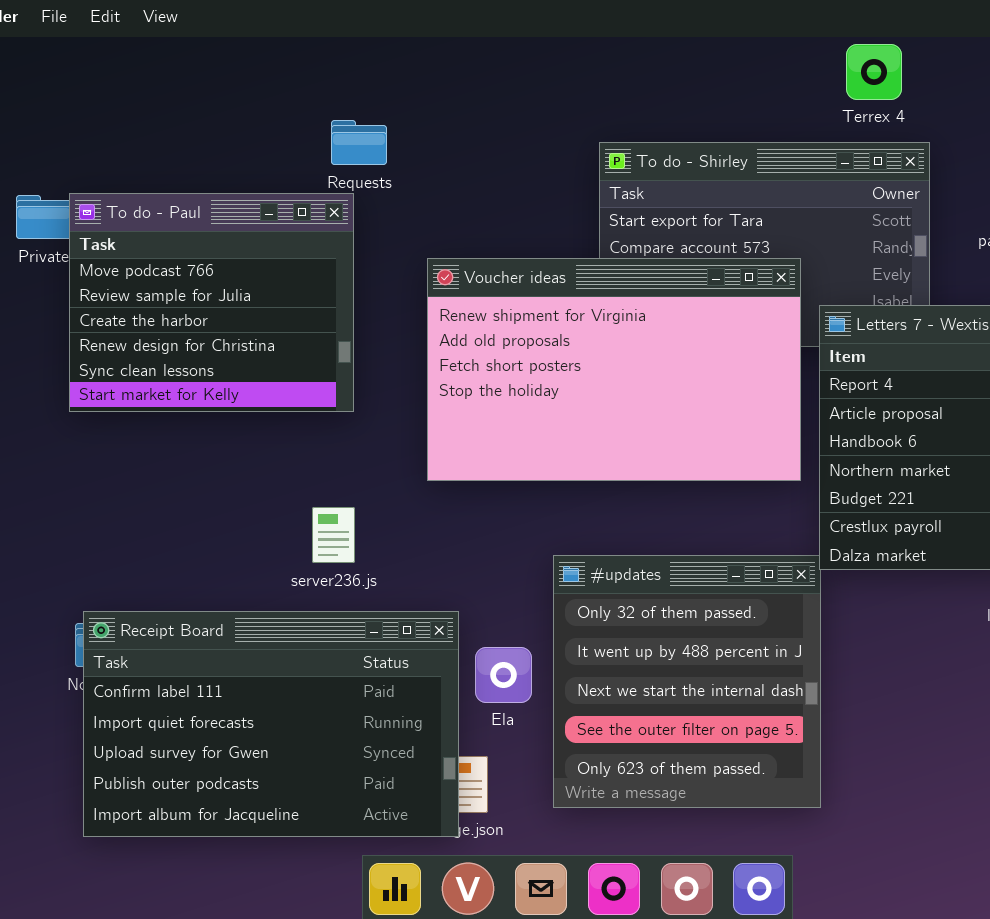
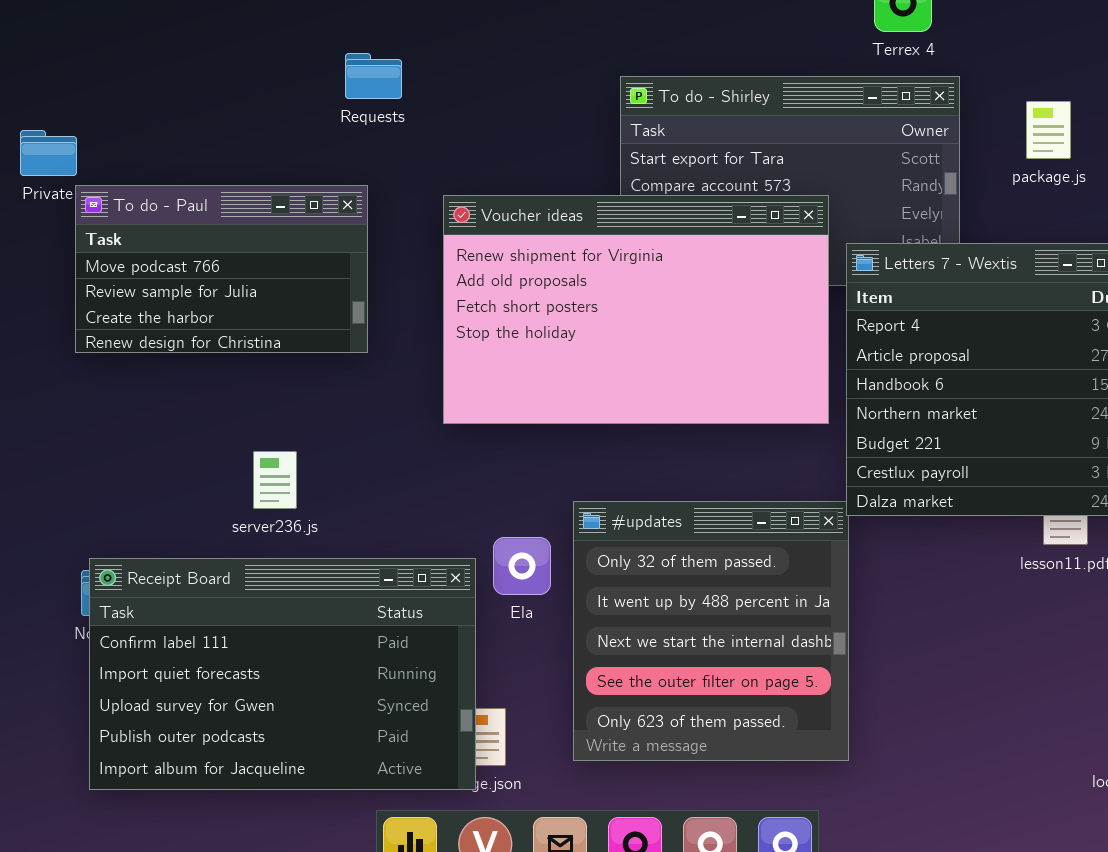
To do - Paul: [69,193,354,412] -> [75,185,368,353], resized
server236.js: [312,507,355,563] -> [253,451,297,509], moved
Ela: [475,647,532,703] -> [493,537,551,595], moved

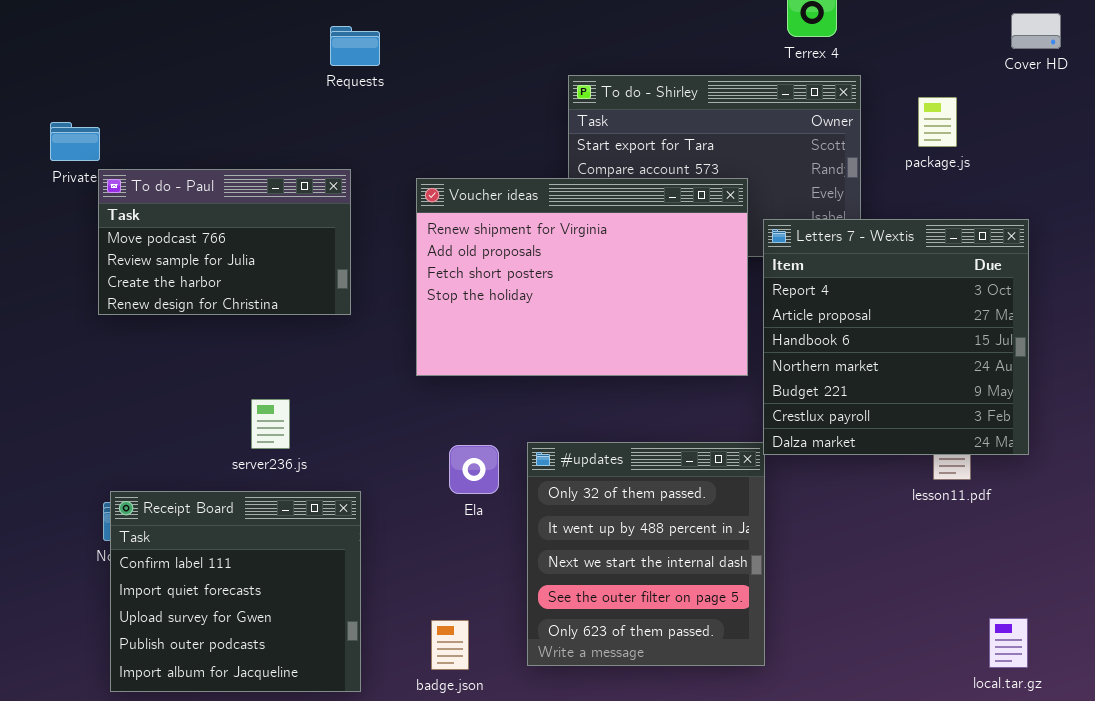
Requests: [345,53,402,99] -> [330,26,380,66], moved
Ela: [493,537,551,595] -> [449,445,499,494], moved
Receipt Board: [89,558,476,790] -> [110,491,361,692], resized

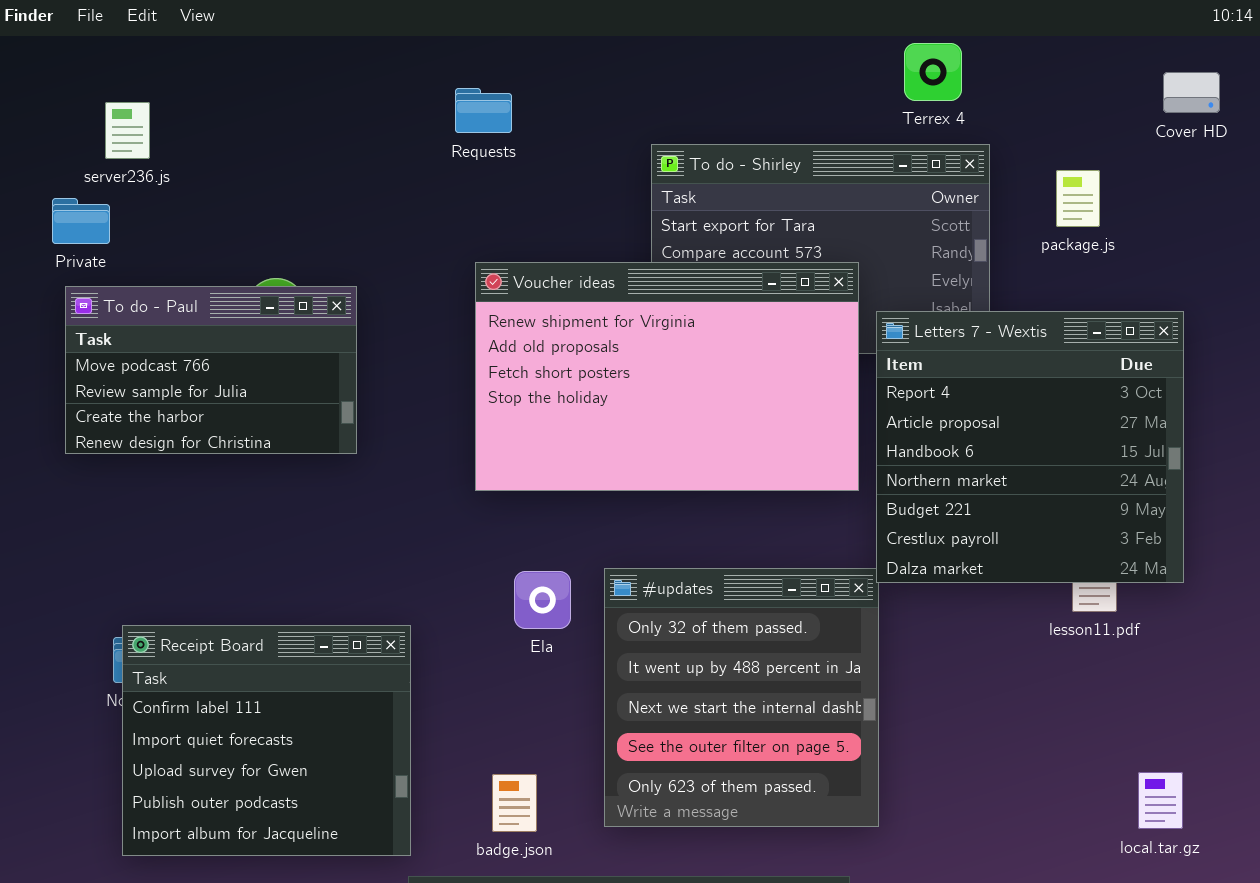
Requests: [330,26,380,66] -> [455,88,512,133], moved
To do - Paul: [98,169,351,315] -> [65,286,357,454], moved
server236.js: [251,399,290,449] -> [105,102,150,159], moved

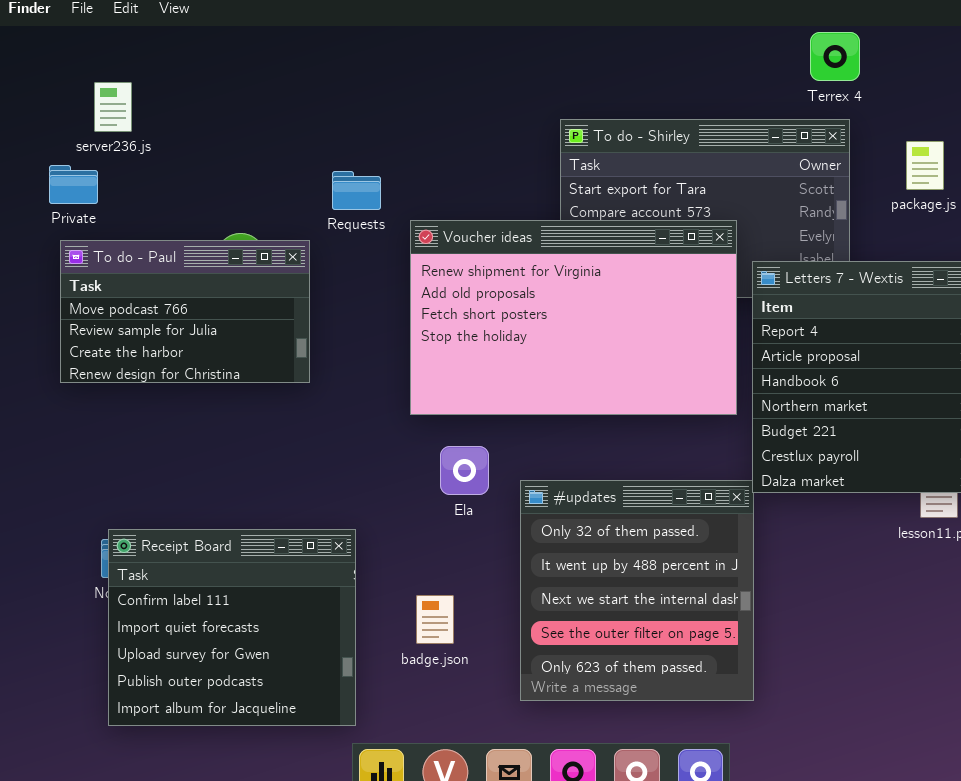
Terrex 4: [904,43,962,101] -> [810,32,860,81], moved
Requests: [455,88,512,133] -> [332,171,381,210], moved
Ela: [514,571,571,629] -> [440,446,489,495], moved
badge.json: [492,774,537,832] -> [416,595,454,644], moved

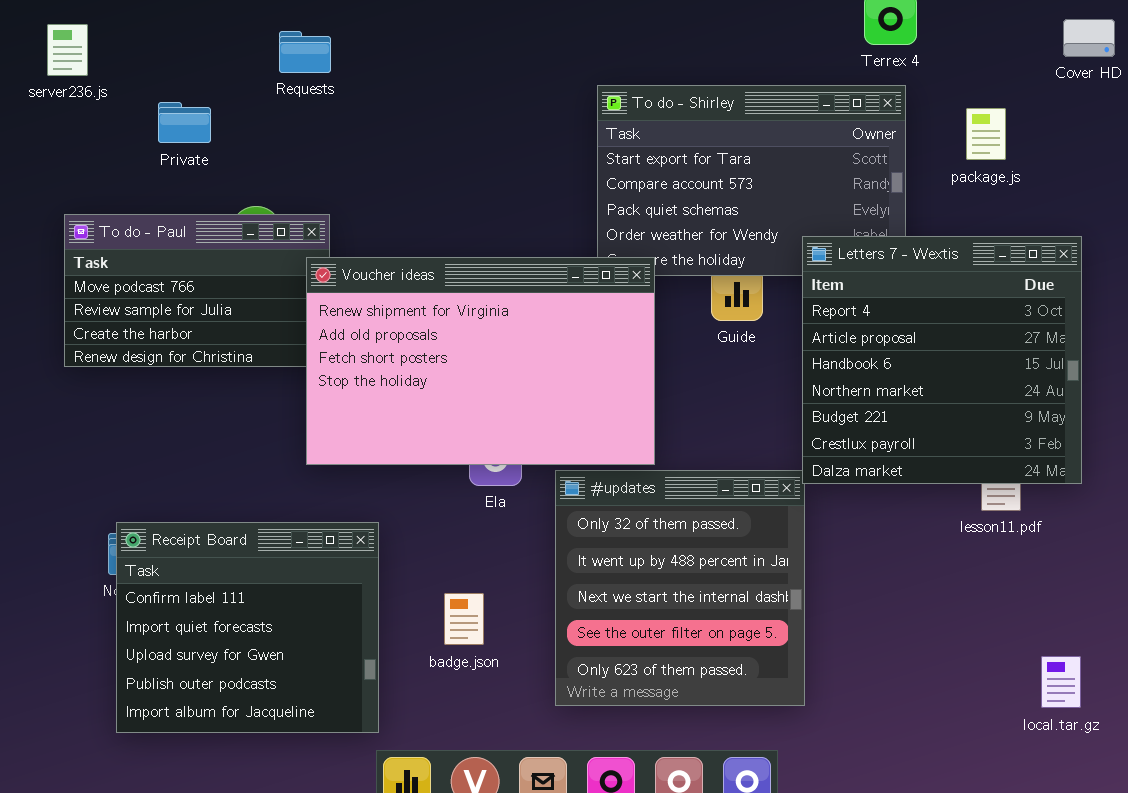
server236.js: [94,82,132,132] -> [47,24,88,76], moved
Private: [49,165,98,204] -> [158,102,211,143], moved
Requests: [332,171,381,210] -> [279,31,331,73], moved
Voucher ideas: [410,220,737,415] -> [306,257,655,465], moved

